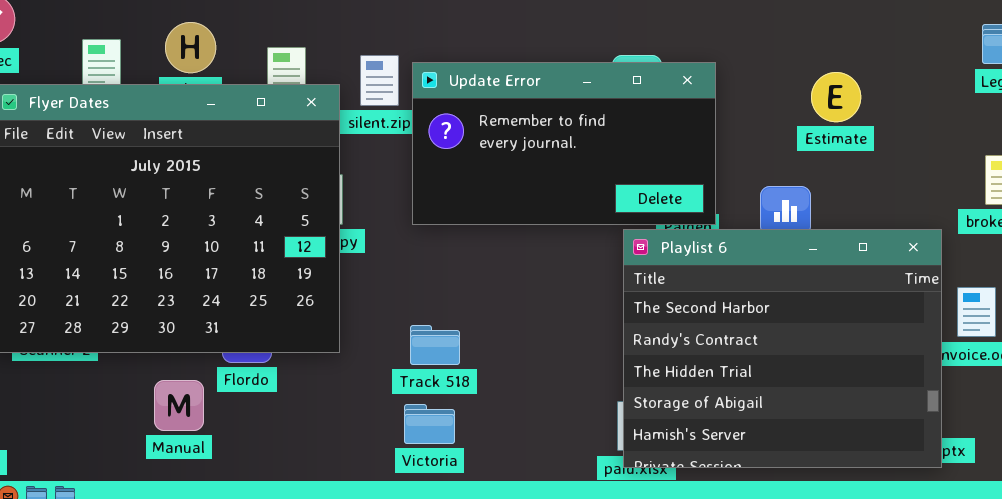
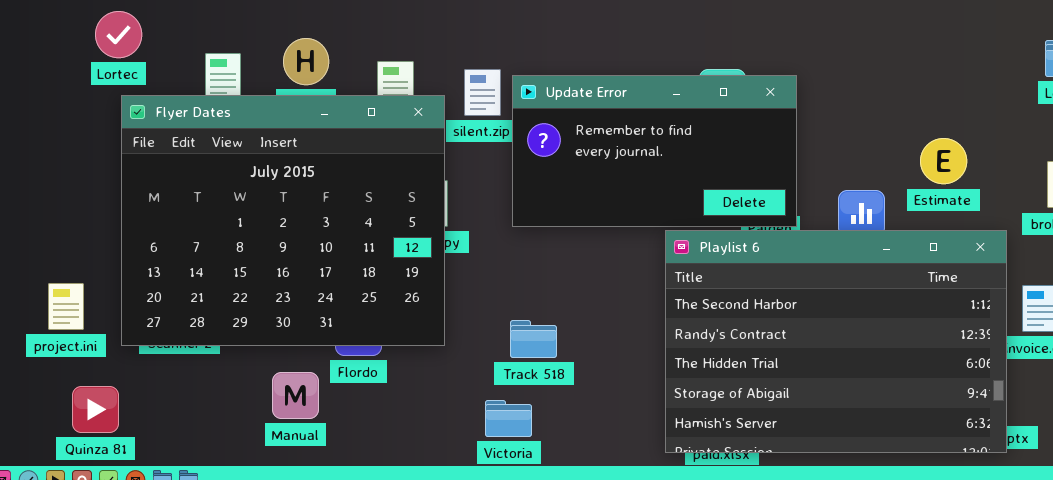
Estimate: [811,72,861,122] -> [920,138,967,184], moved
Playlist 6: [623,229,942,468] -> [665,230,1007,453], resized
Victoria: [404,404,455,444] -> [485,400,532,437], moved

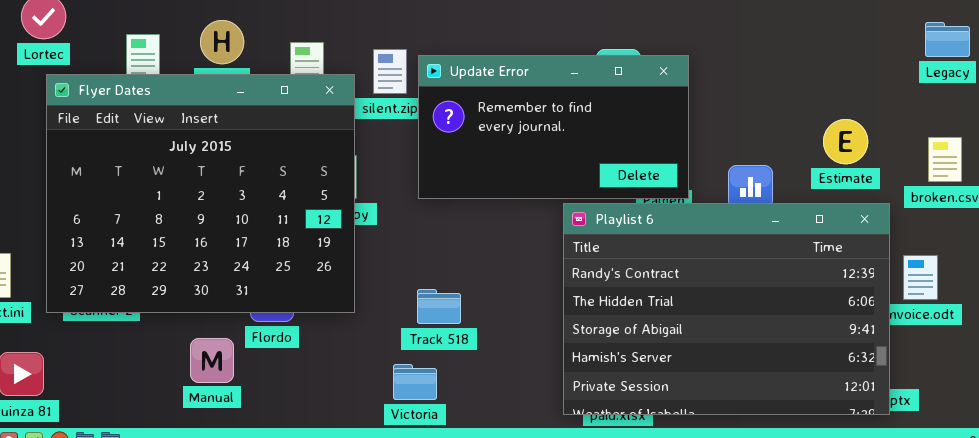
Estimate: [920,138,967,184] -> [823,119,868,164], moved
Playlist 6: [665,230,1007,453] -> [563,203,890,415], scrolled down 1 row

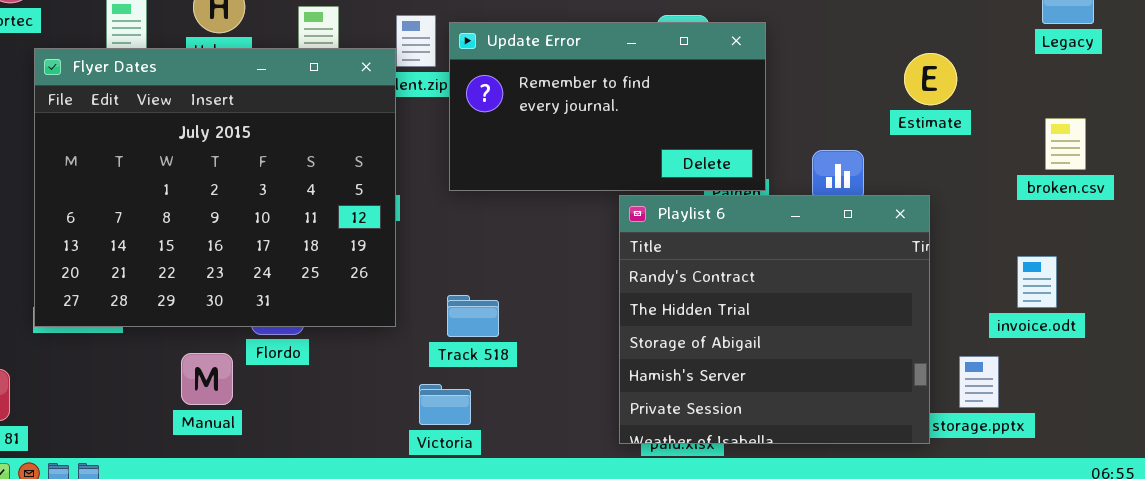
Flyer Dates: [46,74,355,313] -> [34,48,396,327], moved
Estimate: [823,119,868,164] -> [904,53,957,105], moved
Playlist 6: [563,203,890,415] -> [619,195,930,444], resized

